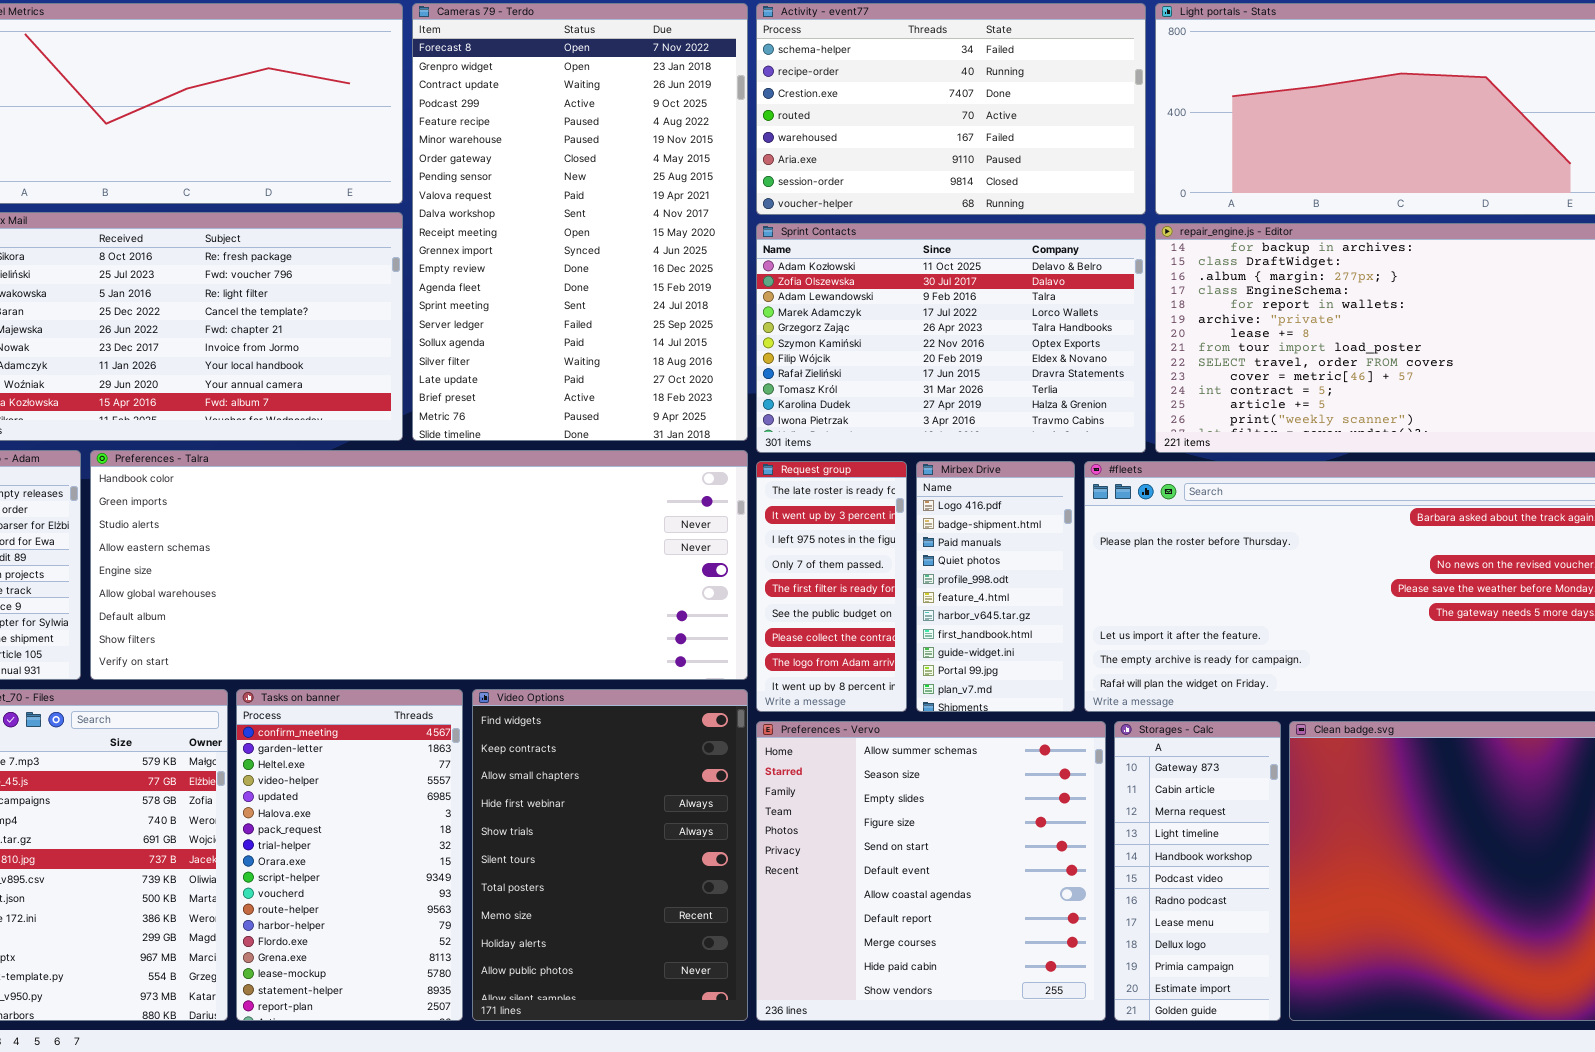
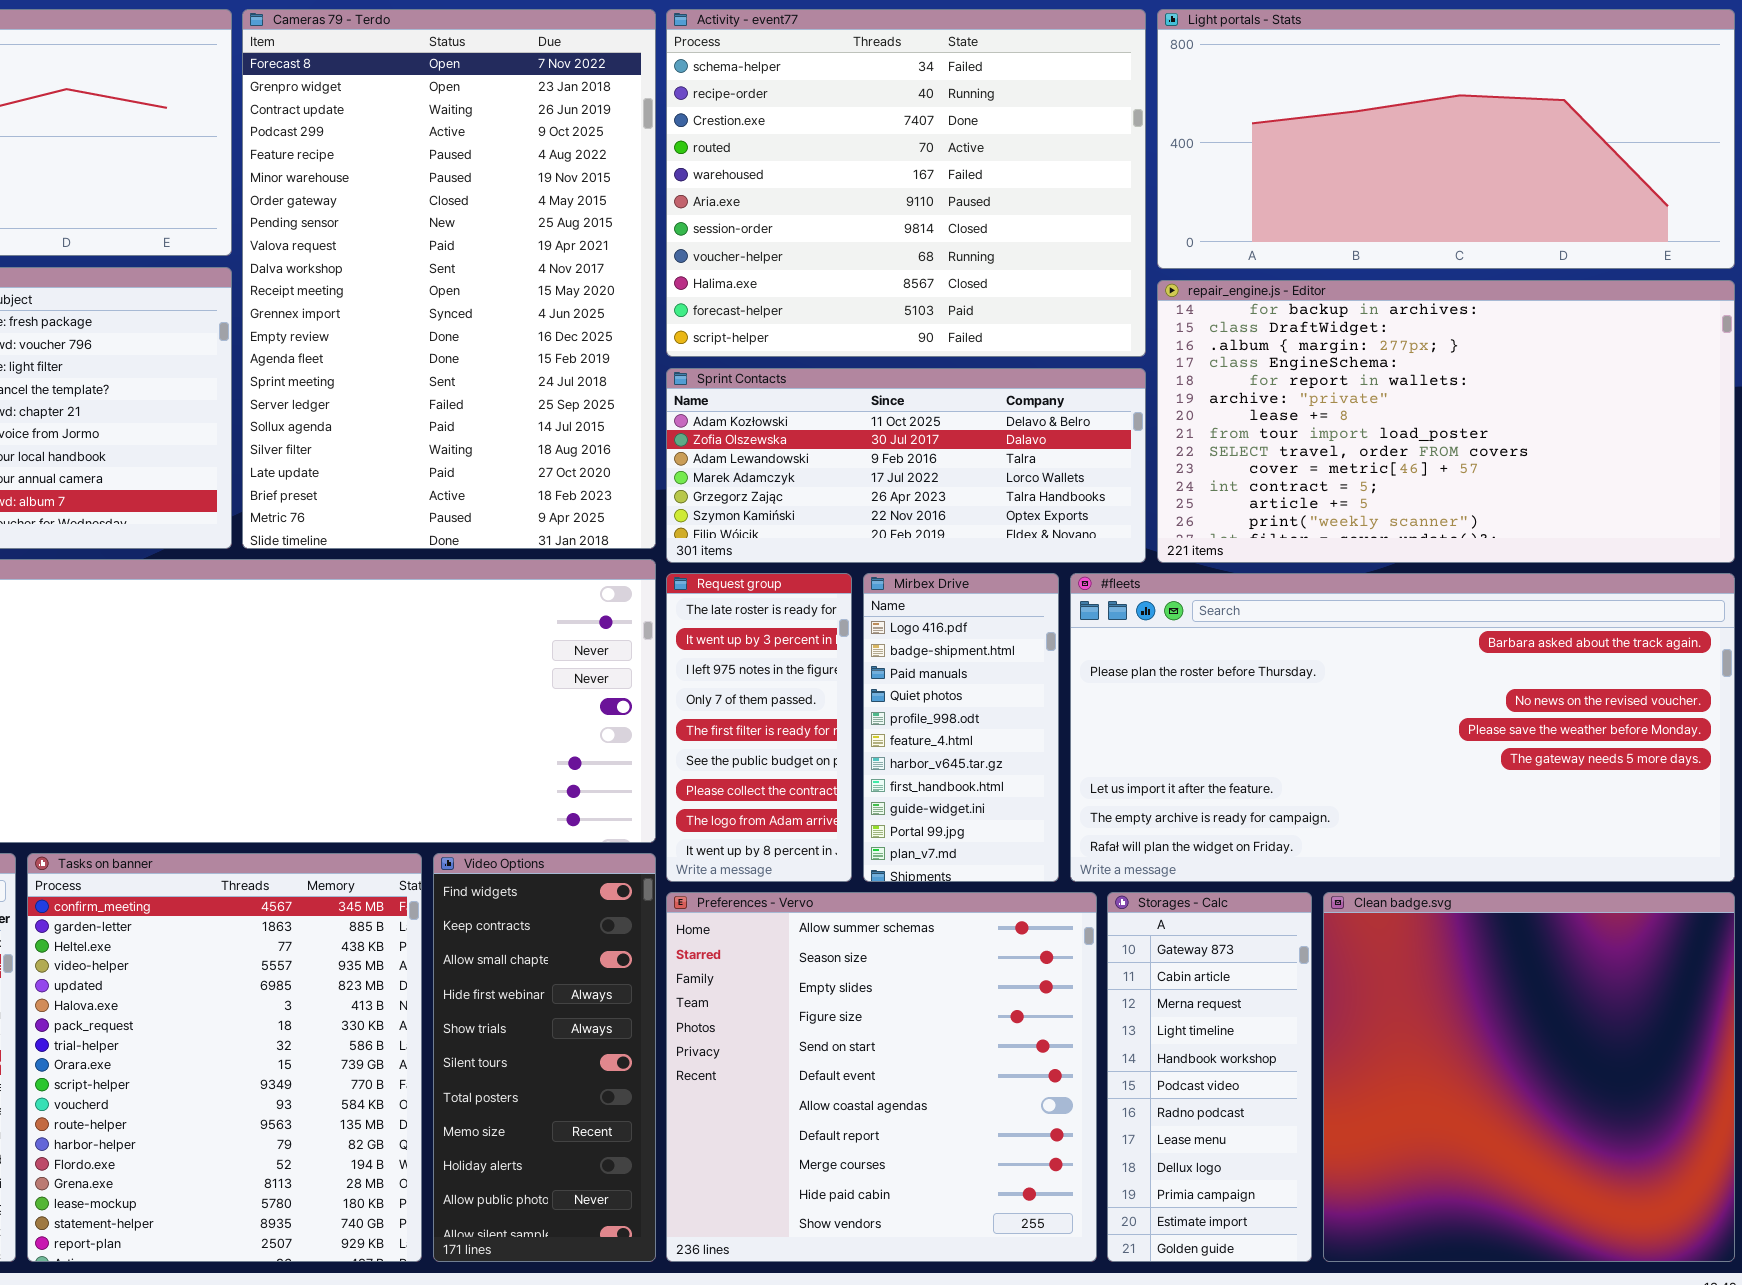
Activity - event77: [756,3,1146,215] -> [666,9,1146,357], resized
Sprint Contacts: [756,223,1146,453] -> [666,368,1146,563], resized
Tasks on banner: [236,689,463,1021] -> [27,853,422,1262], resized
Video Options: [472,689,748,1021] -> [433,853,656,1262], resized

